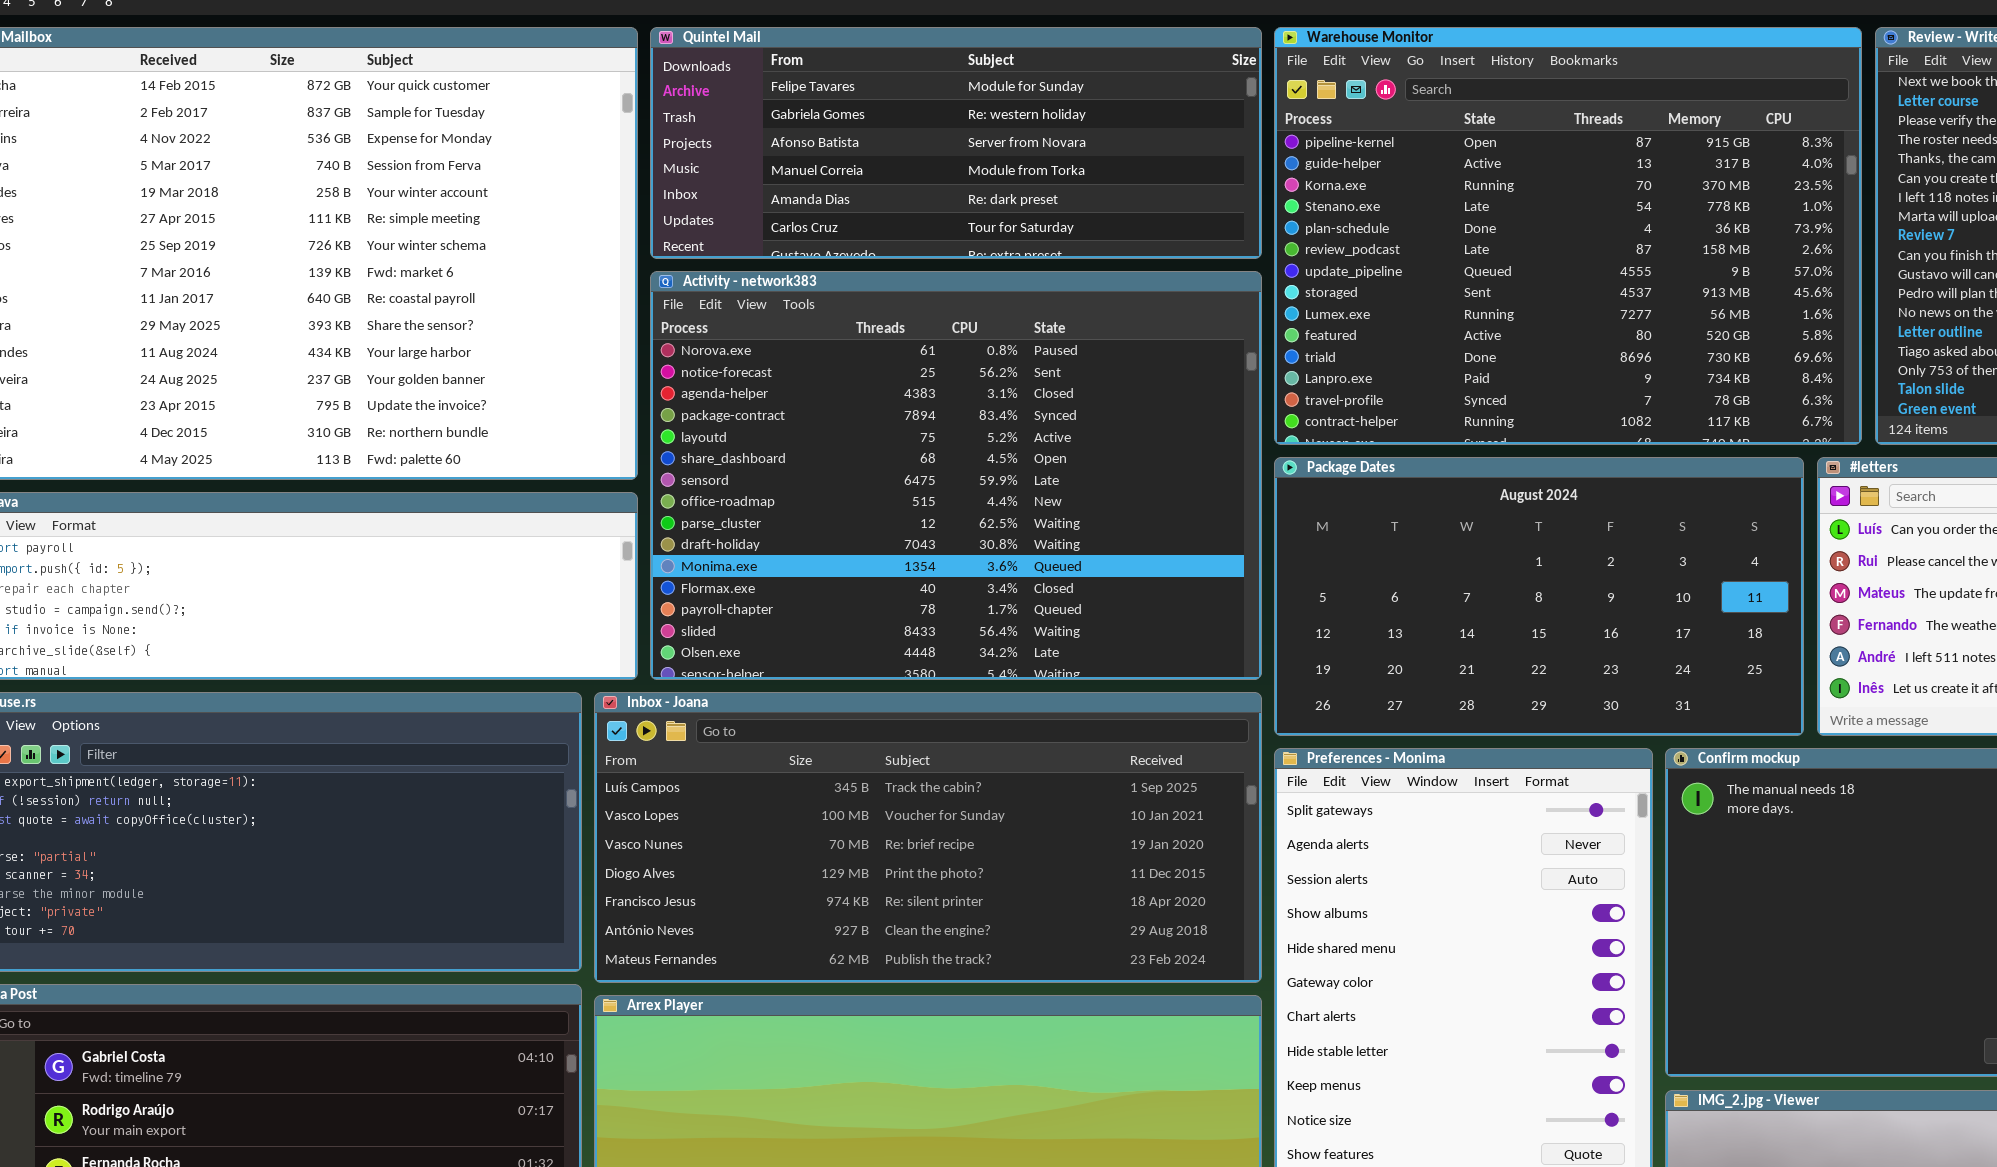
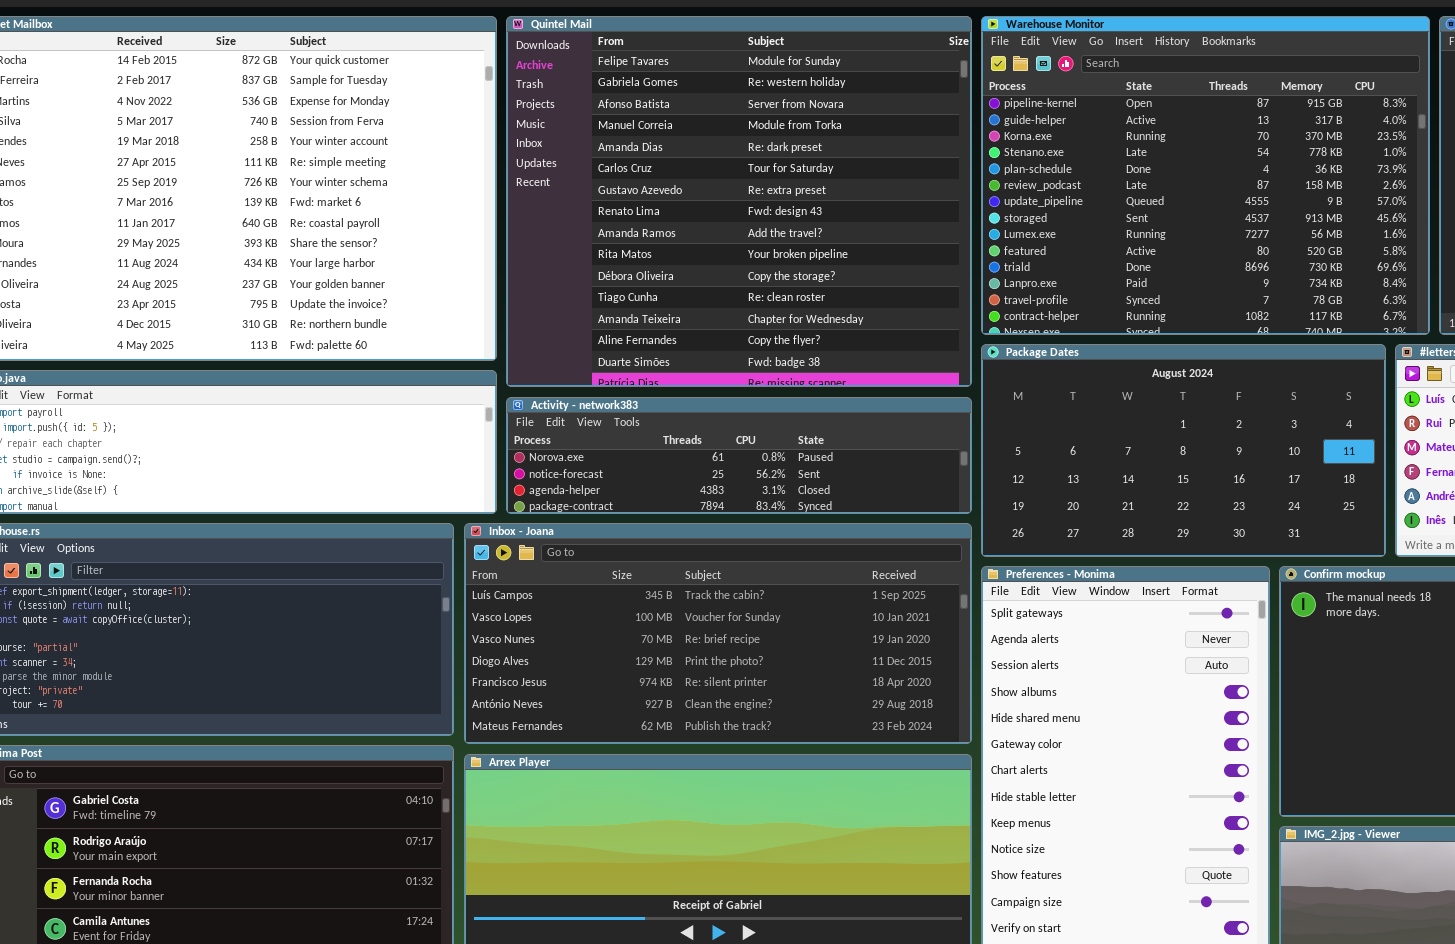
Quintel Mail: [650,27,1262,259] -> [506,16,972,387], resized
Activity - network383: [650,271,1262,680] -> [506,397,972,514], resized

